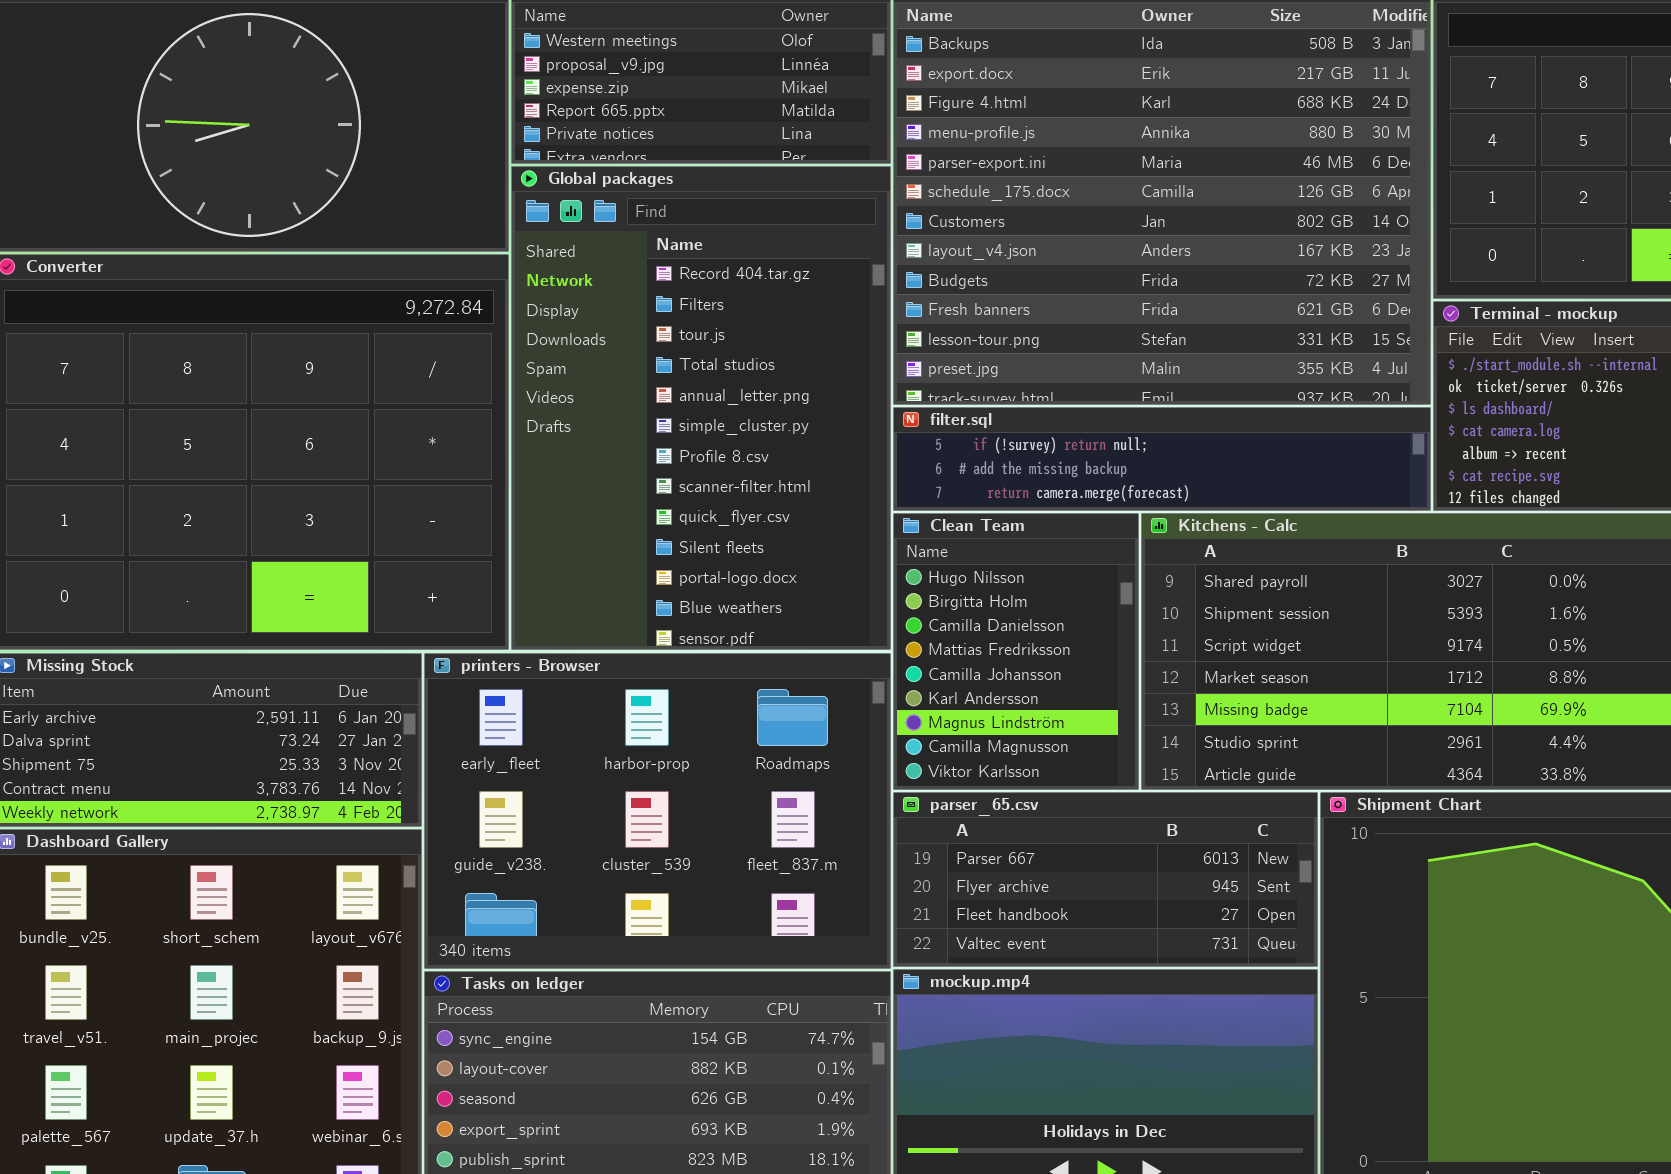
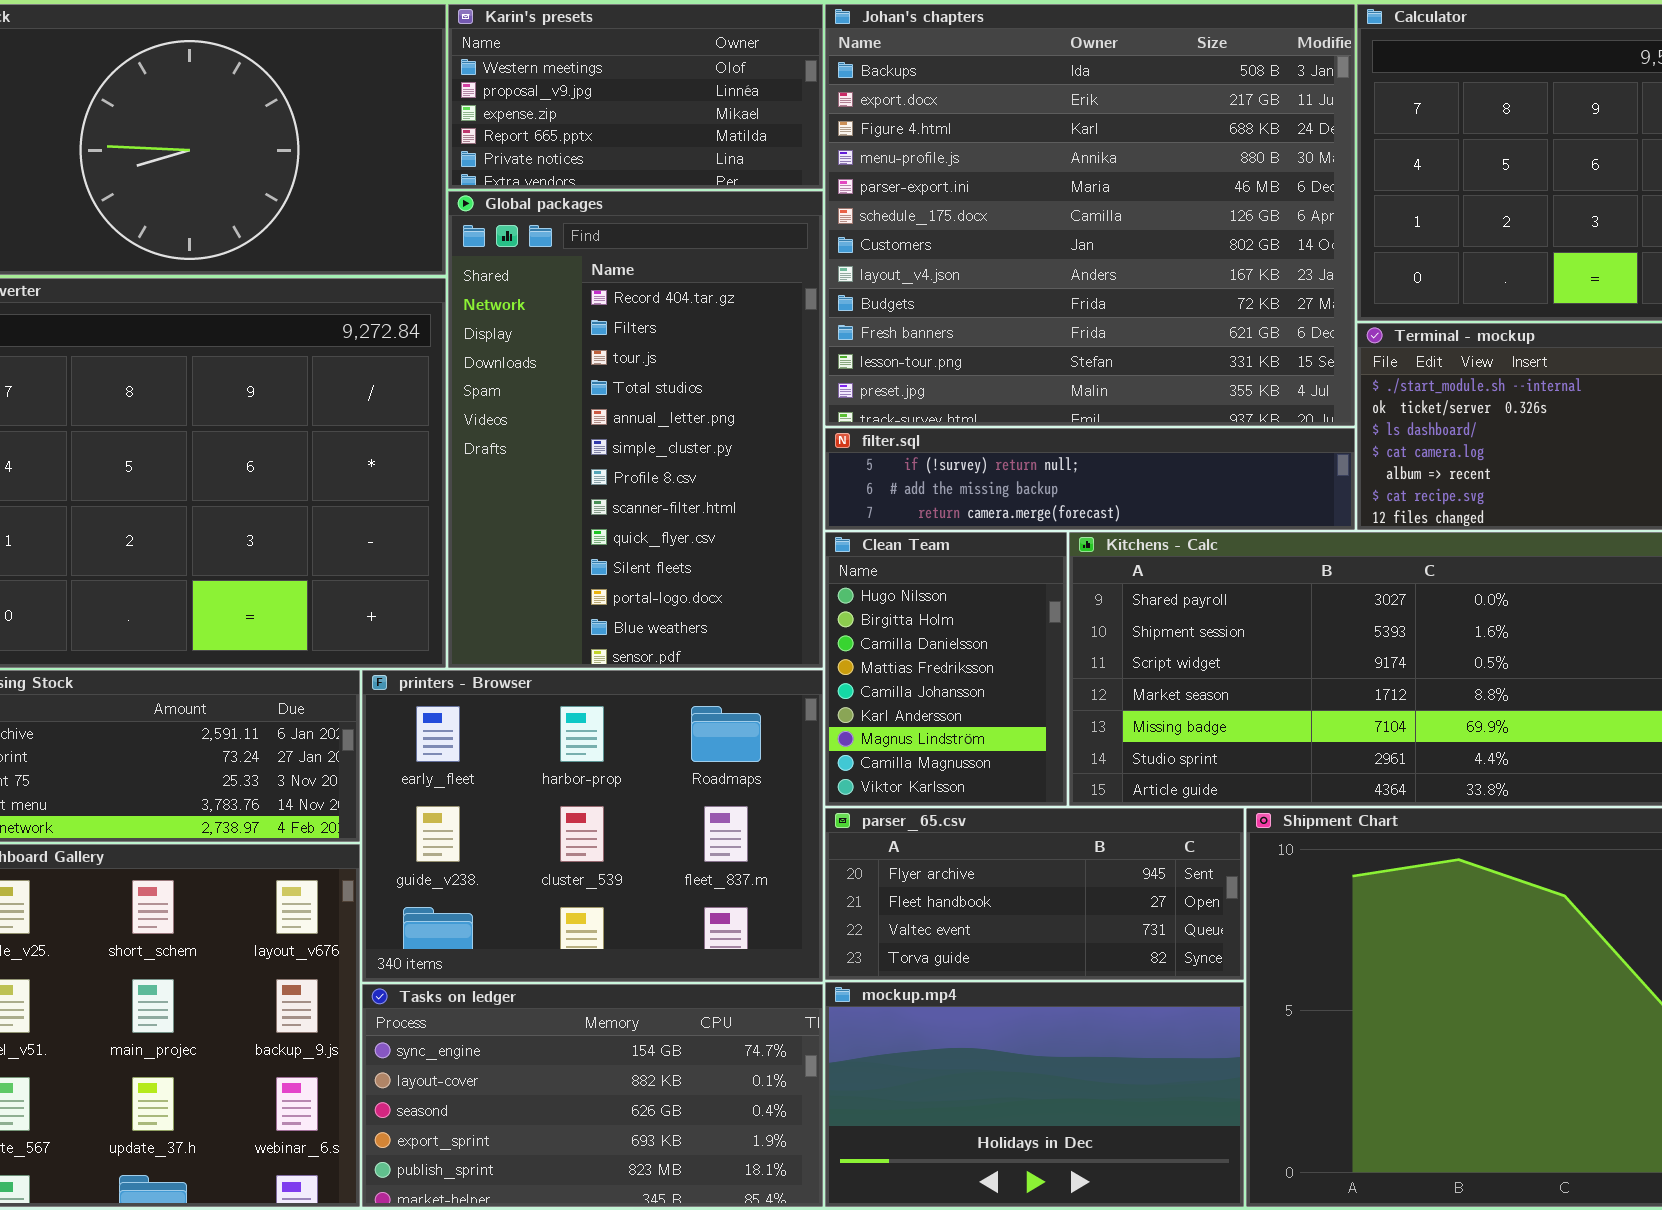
parser_65.csv: [893,792,1318,967] -> [825,808,1244,980], scrolled down 1 row

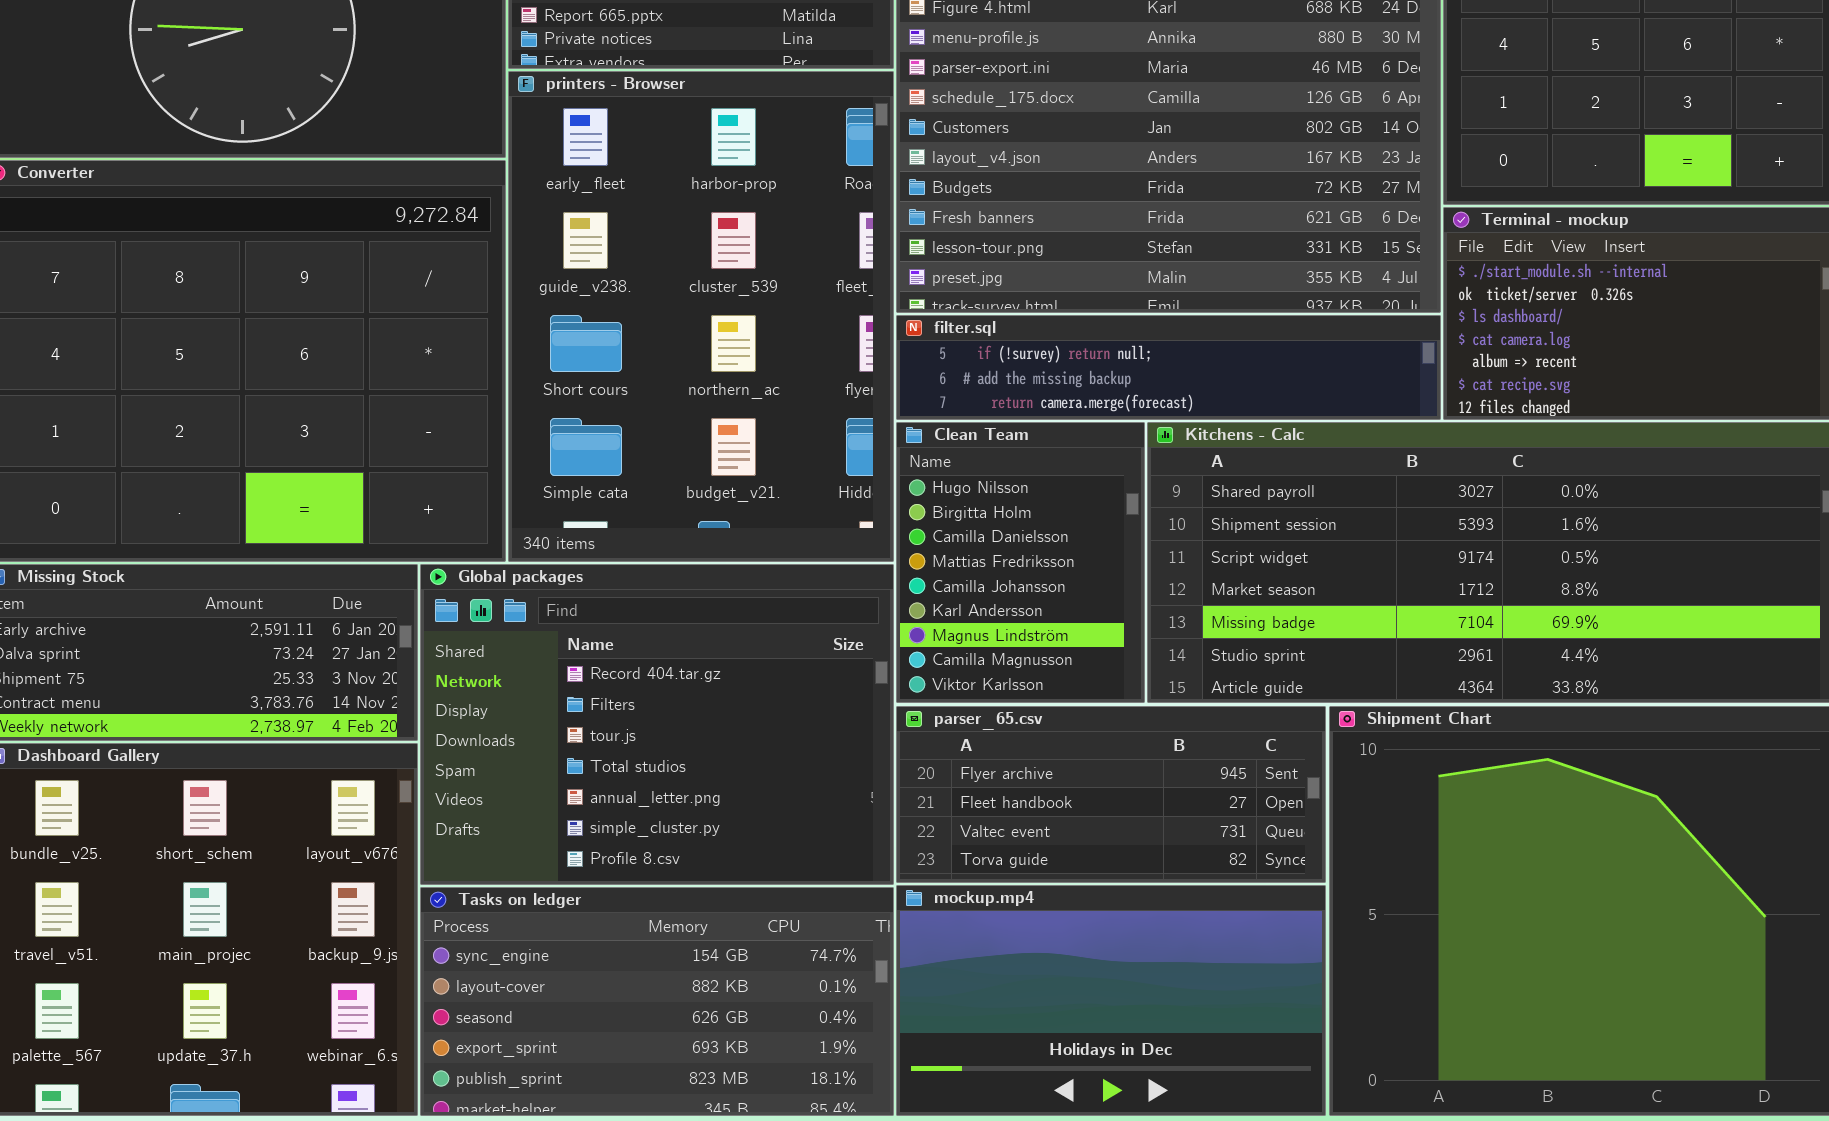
Global packages: [448,191,823,668] -> [420,564,894,885], moved, resized
printers - Browser: [362,670,823,982] -> [508,71,894,562], moved, resized

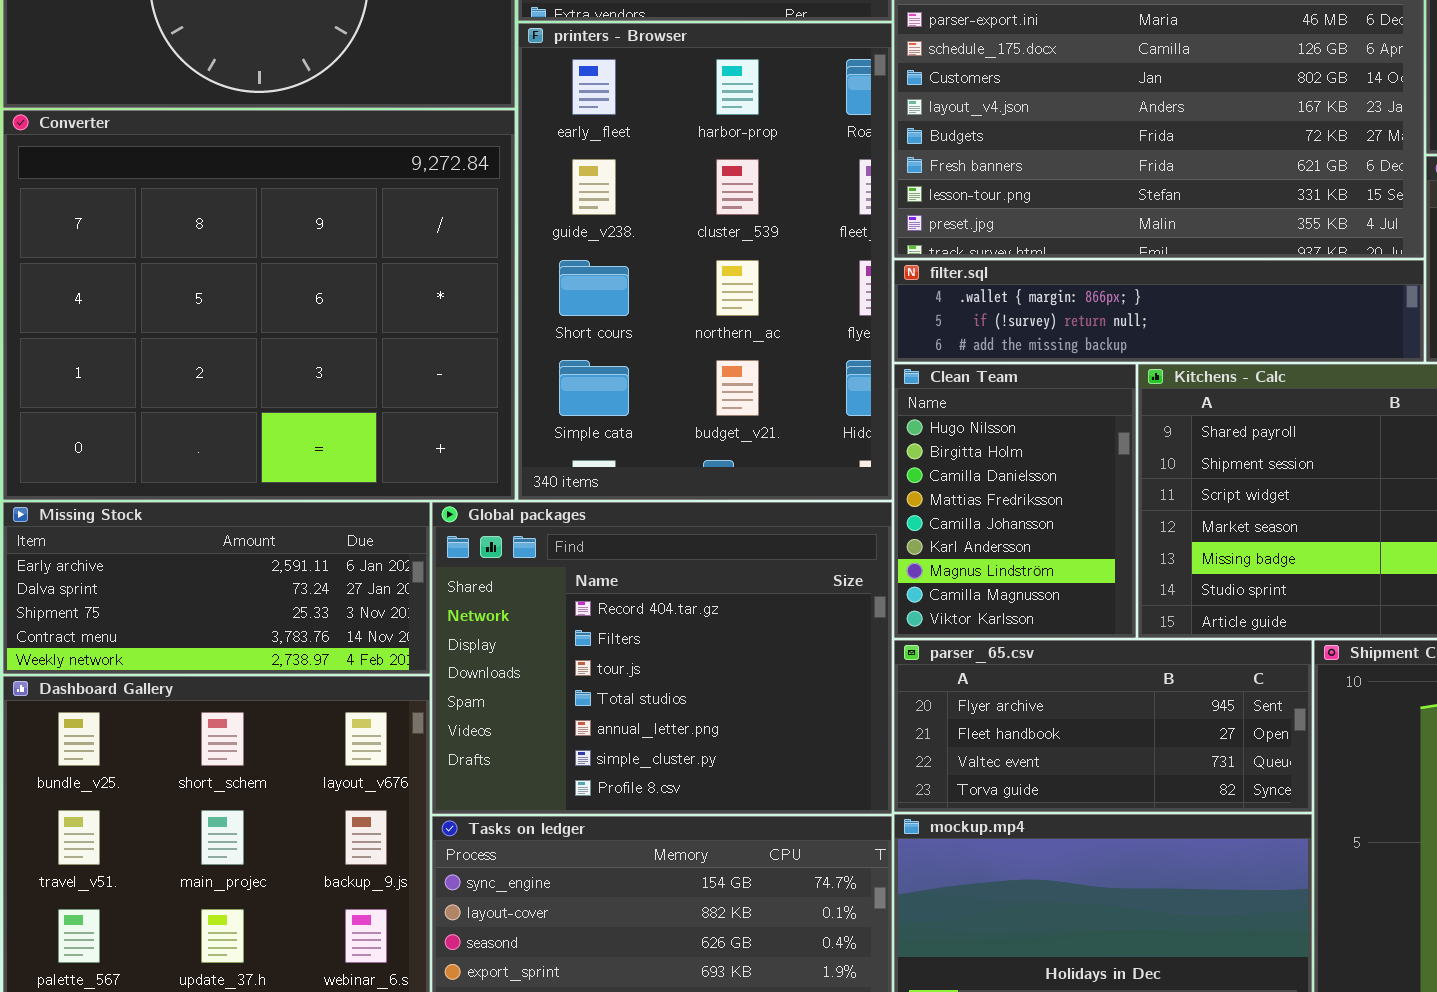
filter.sql: [896,315,1441,420] -> [894,260,1424,362], scrolled up 1 row

